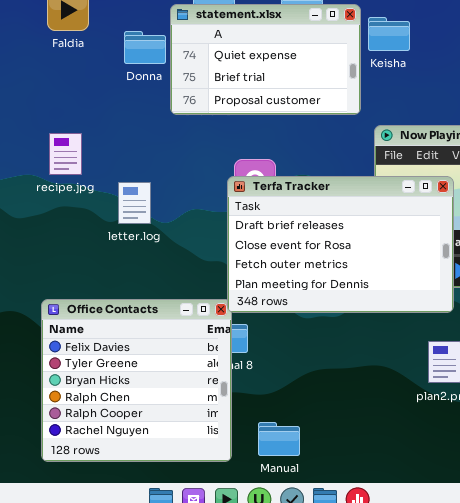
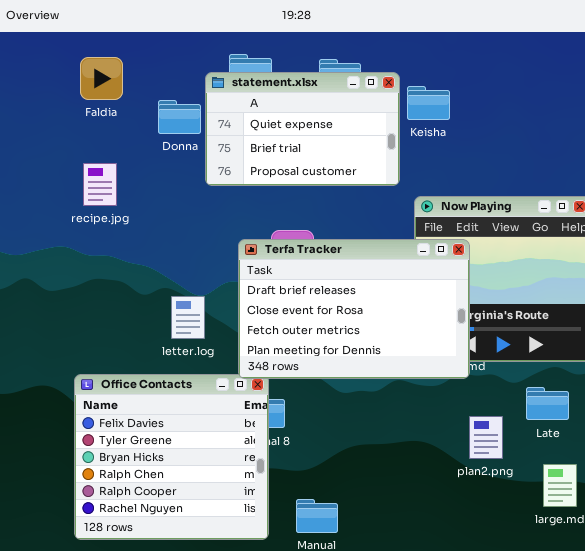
recipe.jpg: [49,133,82,175] -> [83,163,117,206], moved
Terfa Tracker: [227,176,454,313] -> [238,239,470,379], moved
letter.log: [118,182,151,224] -> [171,296,205,339], moved

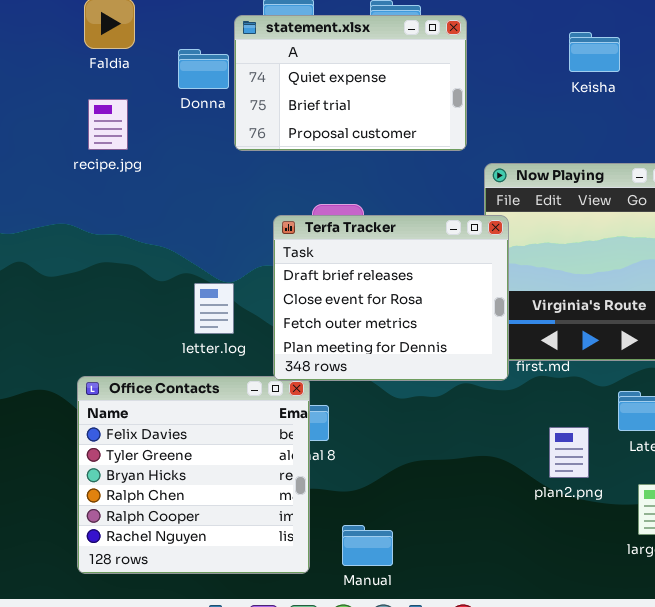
Keisha: [407,86,450,120] -> [569,32,620,72], moved
recipe.jpg: [83,163,117,206] -> [88,99,128,150], moved
Terfa Tracker: [238,239,470,379] -> [273,215,509,381], resized

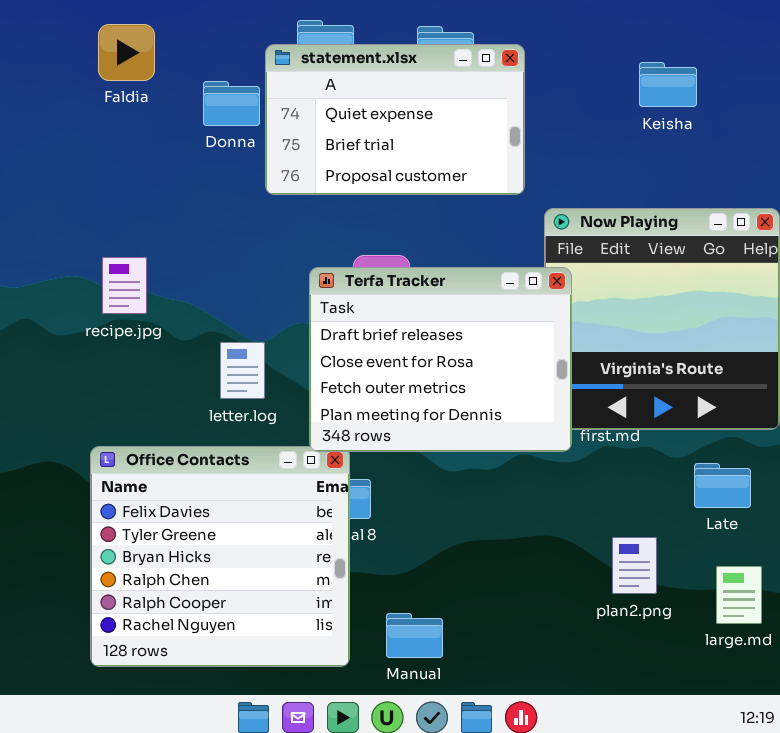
recipe.jpg: [88,99,128,150] -> [102,257,147,314], moved
plan2.png: [549,427,589,478] -> [612,537,657,594], moved

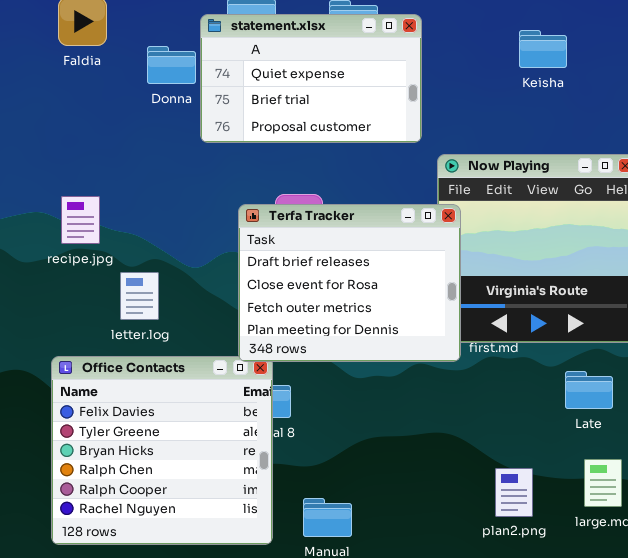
letter.log: [220,342,265,399] -> [120,272,159,320], moved
plan2.png: [612,537,657,594] -> [495,468,533,517], moved

